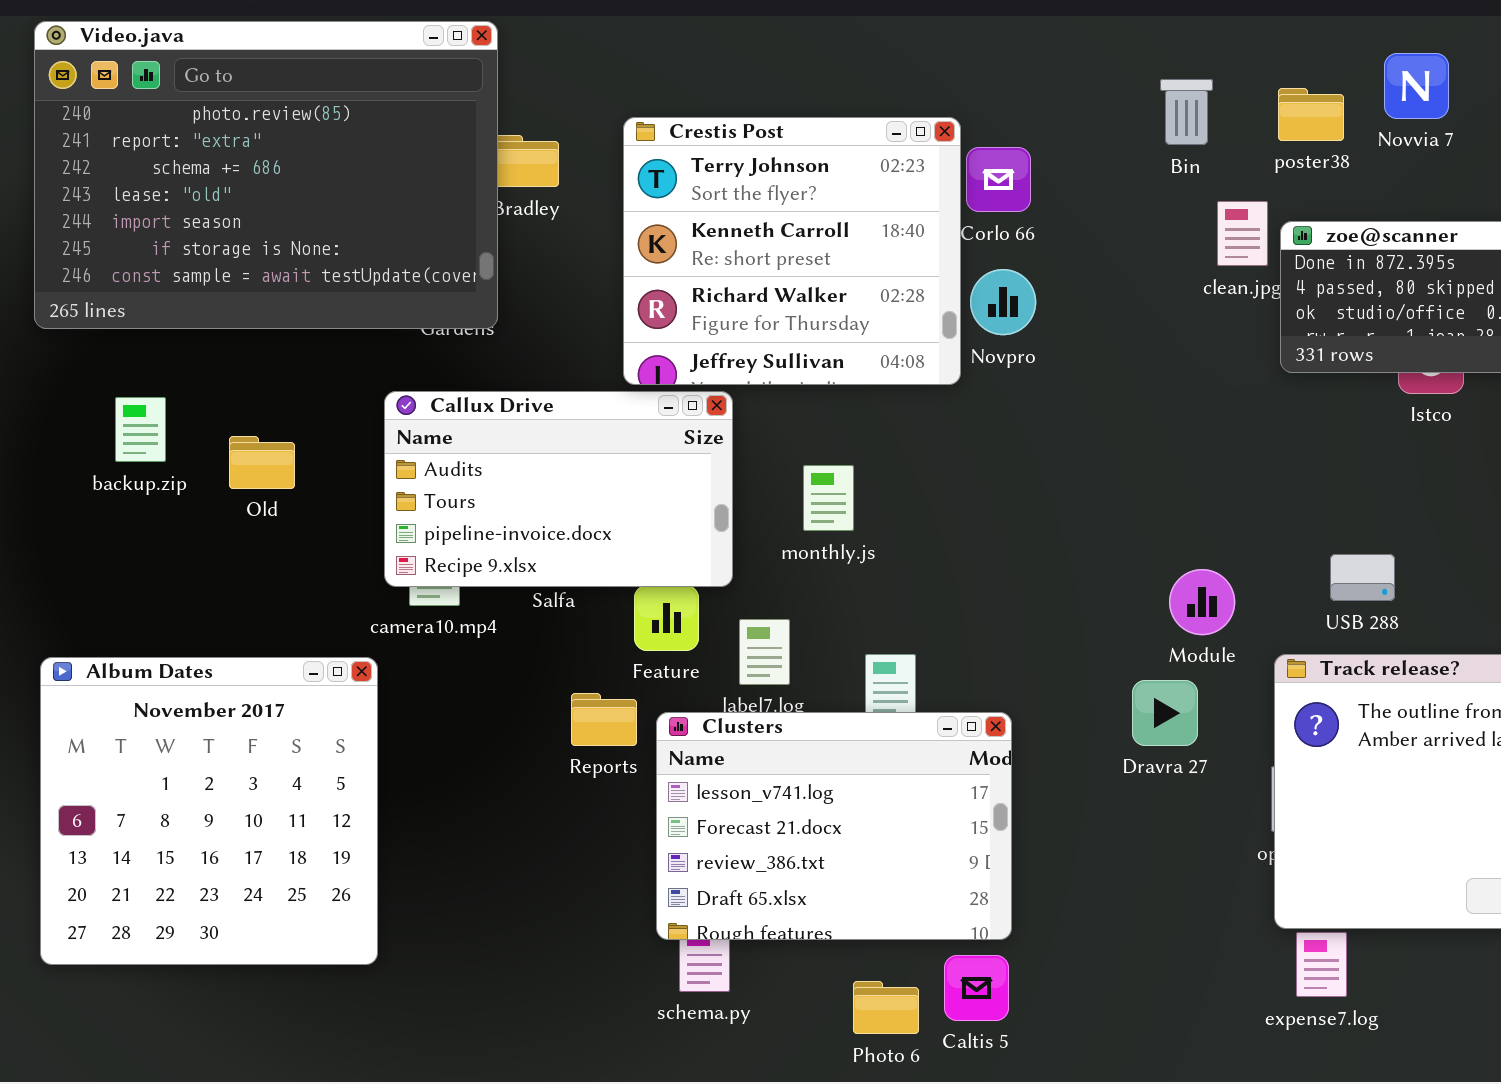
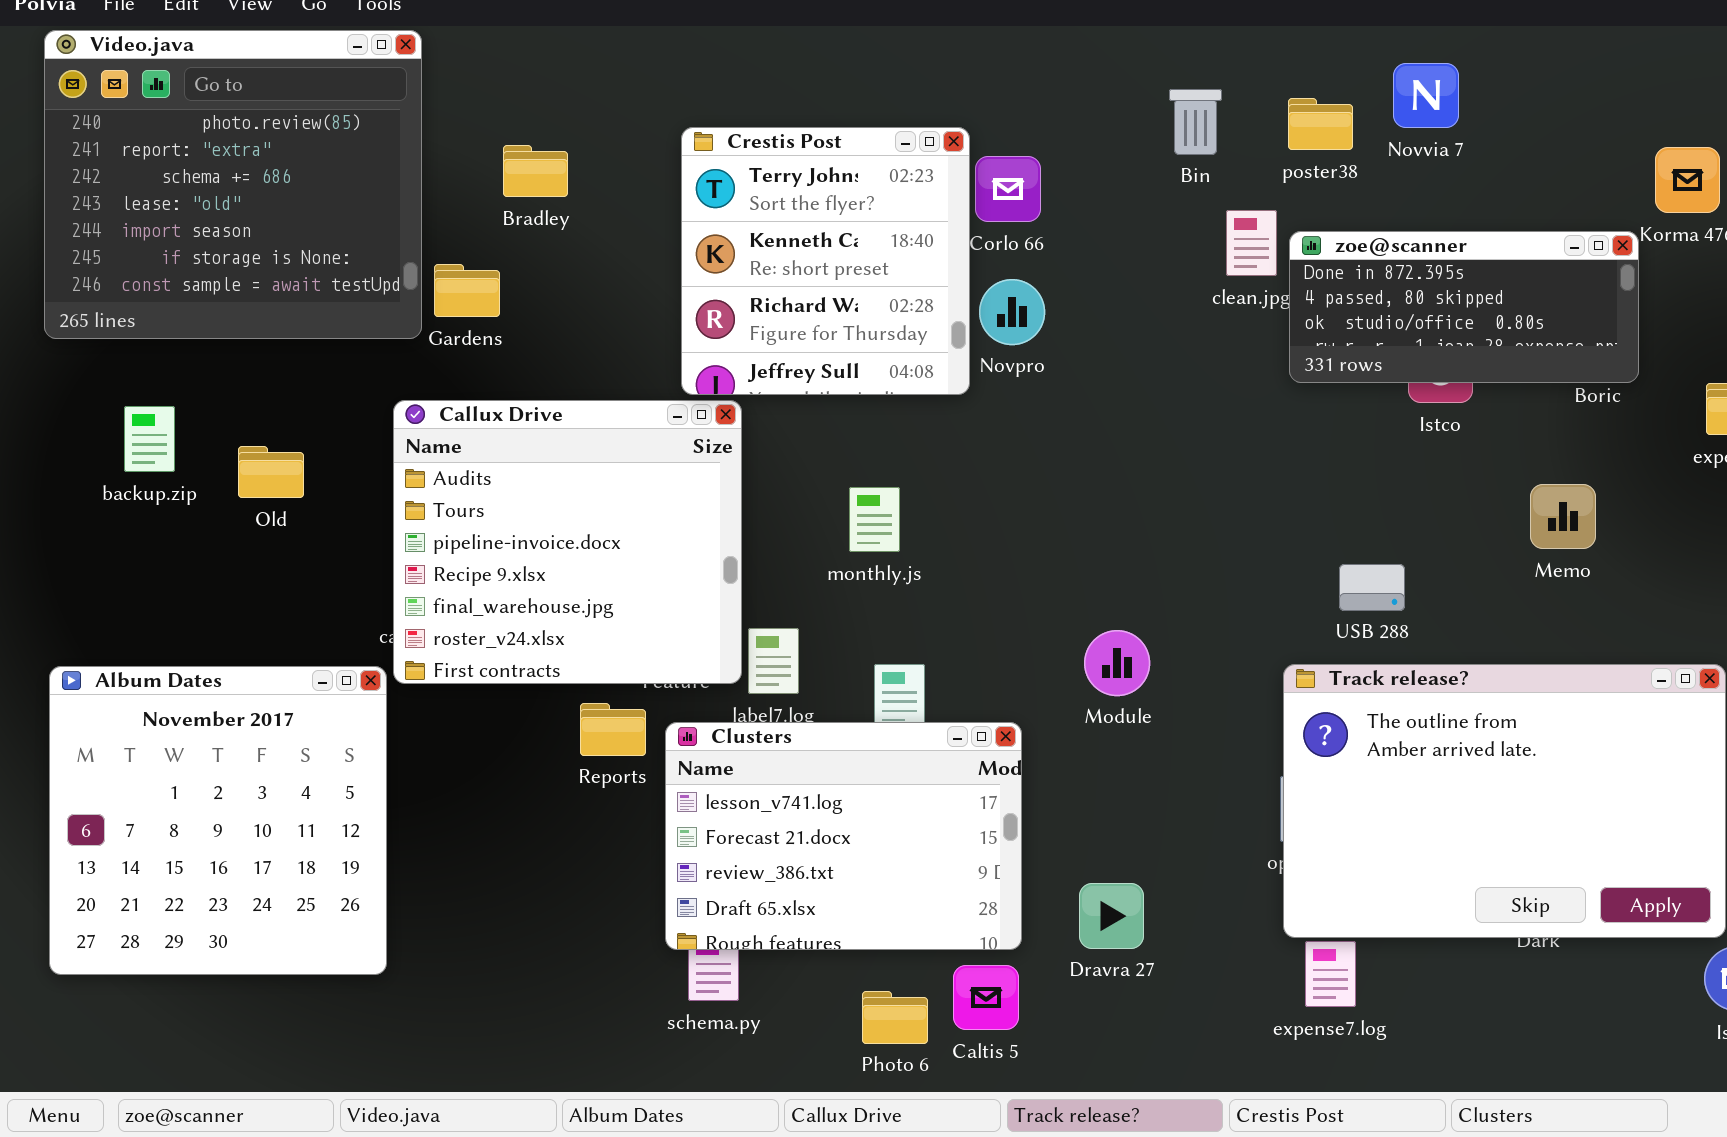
Video.java: [34,21,498,329] -> [44,30,422,339], resized
Crestis Post: [623,117,961,385] -> [681,127,970,395], resized
Callux Drive: [384,391,733,587] -> [393,400,742,684], resized
monthly.js: [803,465,854,531] -> [849,487,900,552], moved
Module: [1169,569,1235,635] -> [1084,630,1150,696], moved
Dravra 27: [1132,680,1198,746] -> [1079,883,1144,949], moved

